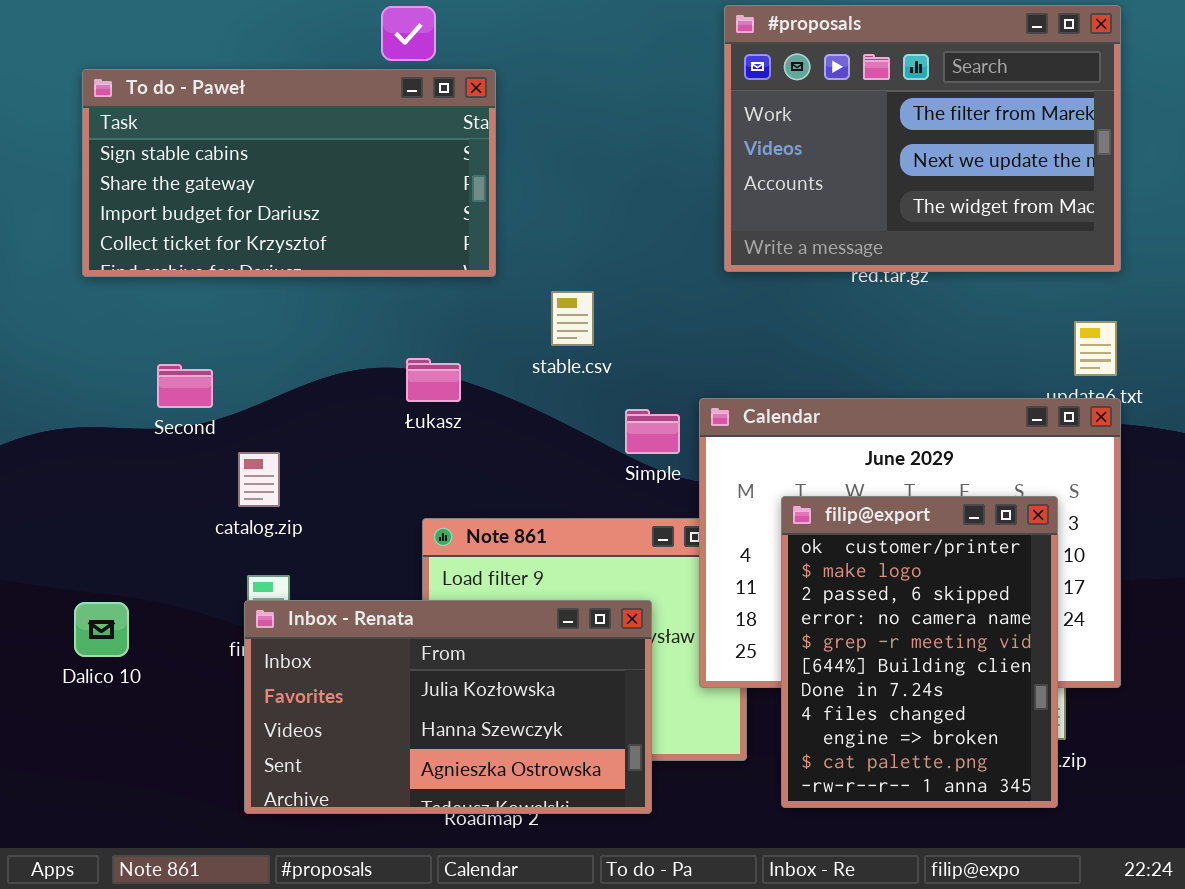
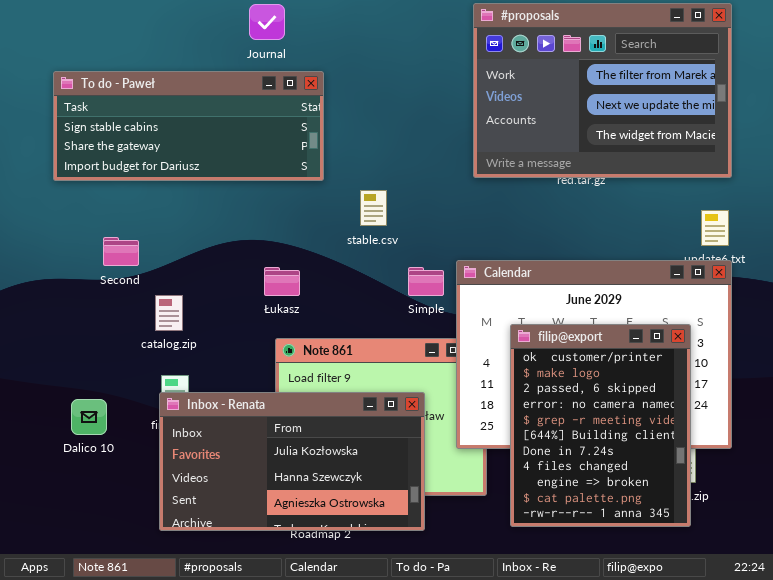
To do - Paweł: [82,69,496,277] -> [53,71,324,181], resized
Łukasz: [406,358,461,402] -> [264,267,300,296], moved
Dalico 10: [74,602,129,657] -> [71,399,107,435], moved

